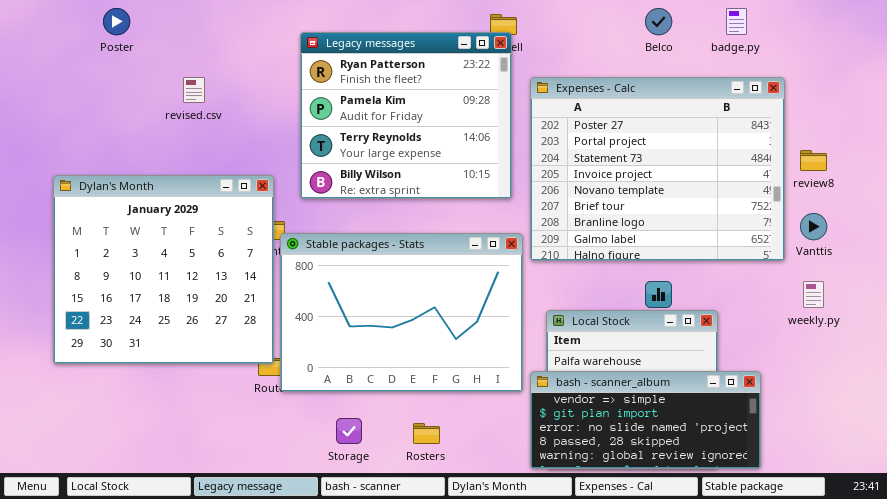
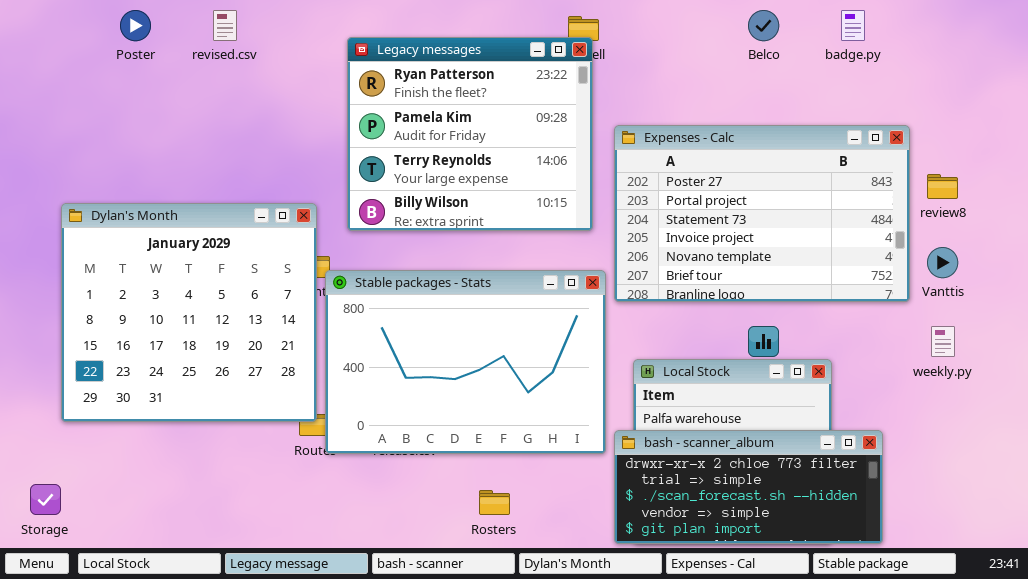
revised.csv: [183,77,205,103] -> [213,10,237,41], moved
Expenses - Calc: [530,77,785,261] -> [614,125,910,302], resized
bash - scanner_album: [530,371,761,469] -> [614,430,883,544], scrolled up 3 rows
Storage: [336,418,362,444] -> [30,484,61,515], moved

